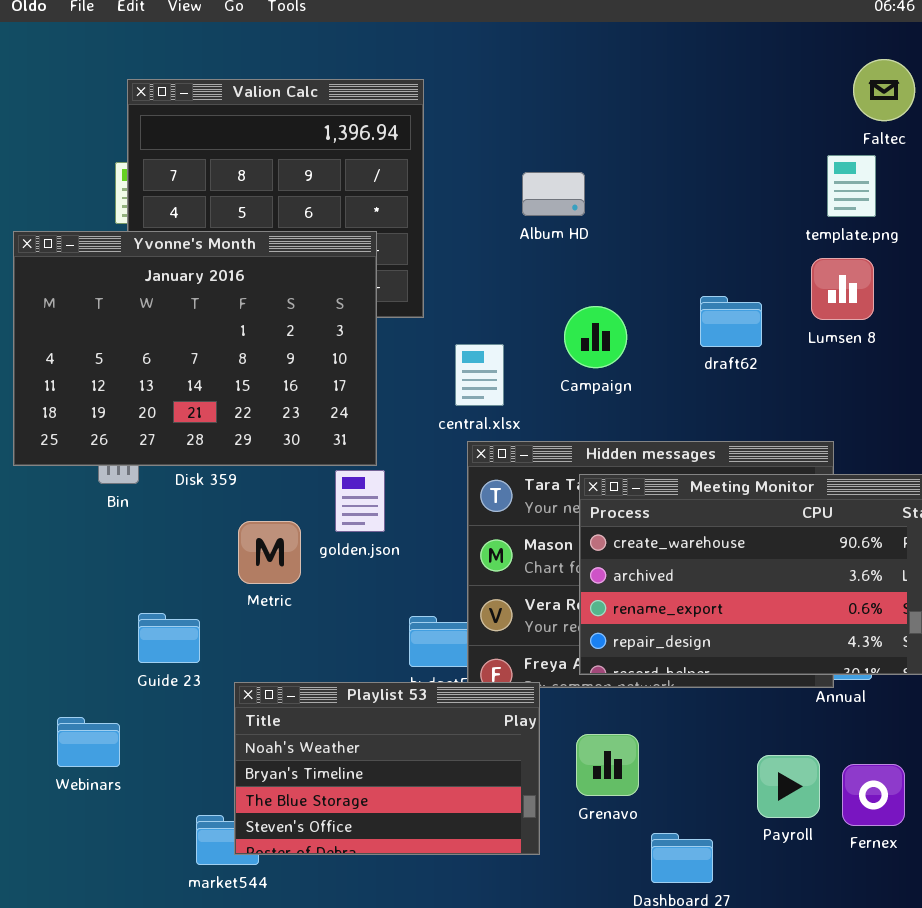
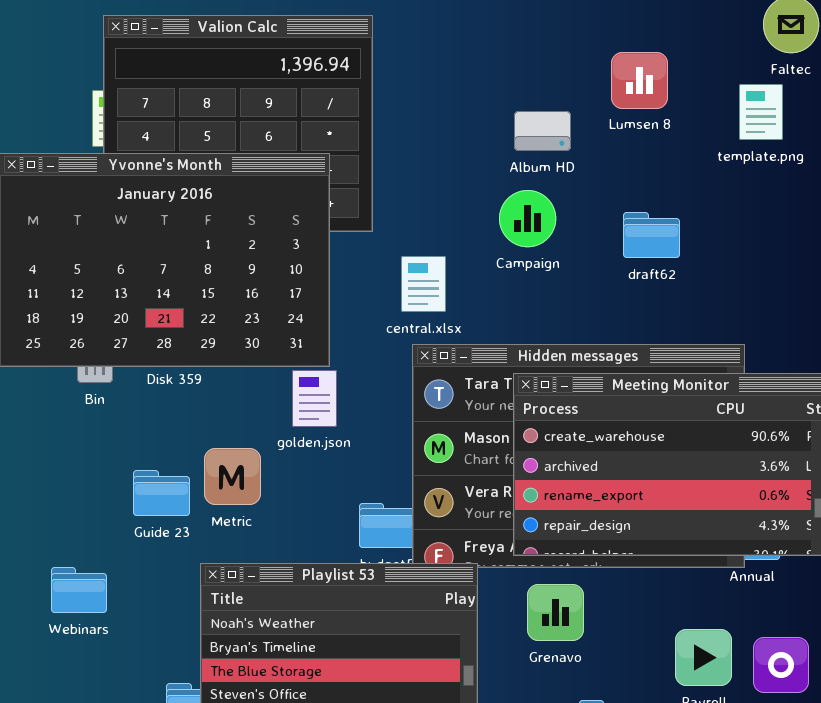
Album HD: [522,172,585,216] -> [514,111,571,151], moved
Lumsen 8: [811,258,874,320] -> [611,52,668,109], moved
Campaign: [564,306,627,368] -> [499,190,556,247], moved
Metric: [238,521,301,584] -> [204,448,261,505], moved
Guide 23: [138,613,200,663] -> [133,470,190,516], moved
Webinars: [57,717,120,767] -> [51,567,107,613], moved
Grenavo: [576,734,639,796] -> [527,584,584,641], moved

